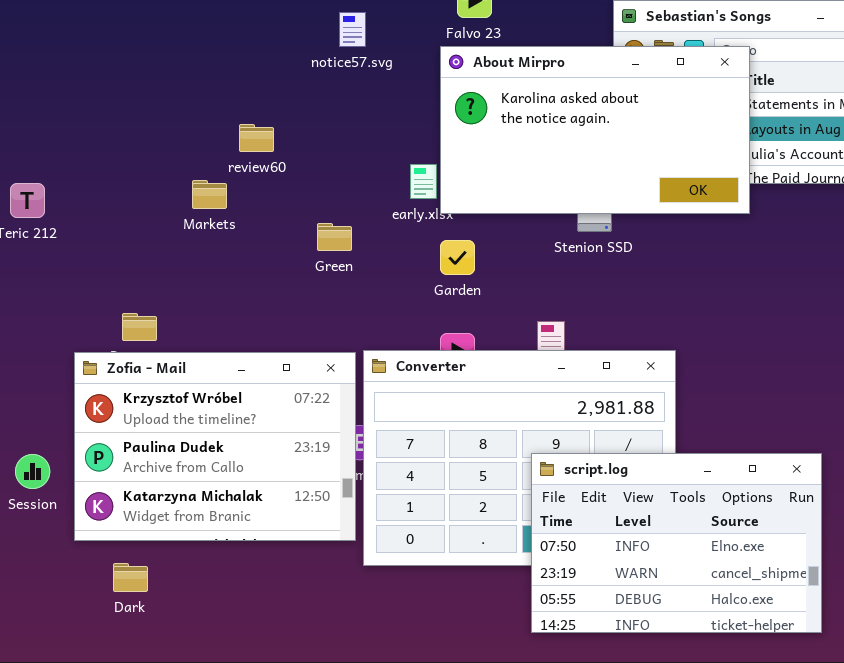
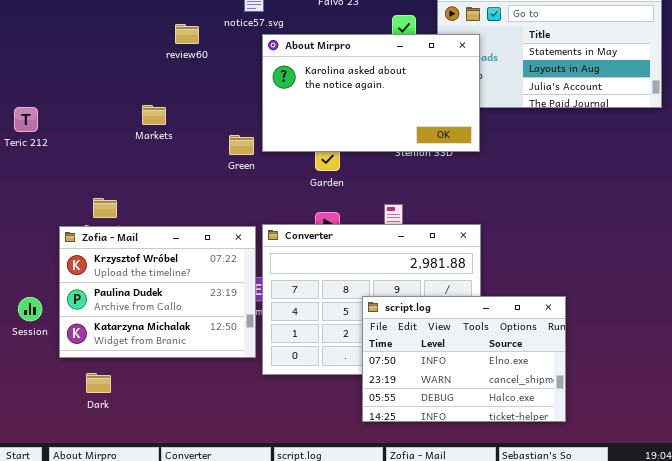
About Mirpro: [440,46,750,214] -> [262,34,480,152], moved
review60: [239,124,274,152] -> [175,24,199,44], moved
script.log: [531,453,822,633] -> [362,296,566,422], moved

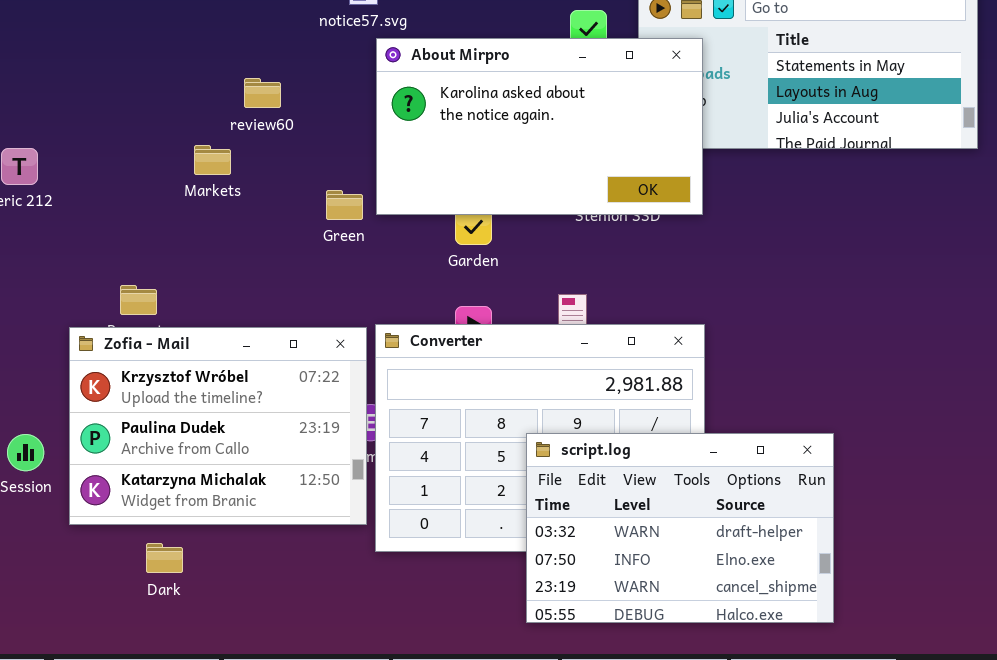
review60: [175,24,199,44] -> [244,78,281,108], moved
script.log: [362,296,566,422] -> [526,433,834,623], scrolled up 1 row
Dark: [86,373,111,393] -> [146,543,183,573], moved

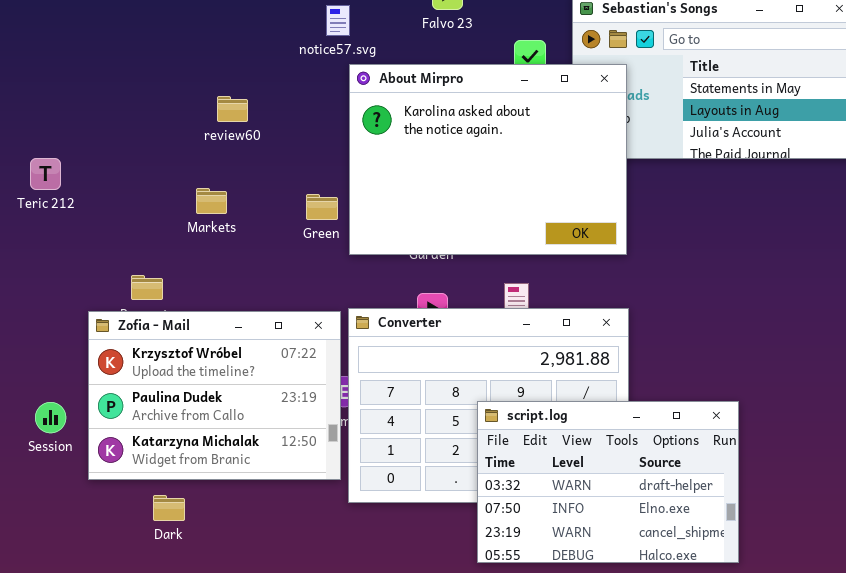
About Mirpro: [376,38,703,215] -> [349,64,627,255], resized
review60: [244,78,281,108] -> [217,96,248,122], moved
Markets: [194,145,231,175] -> [196,188,227,214], moved

